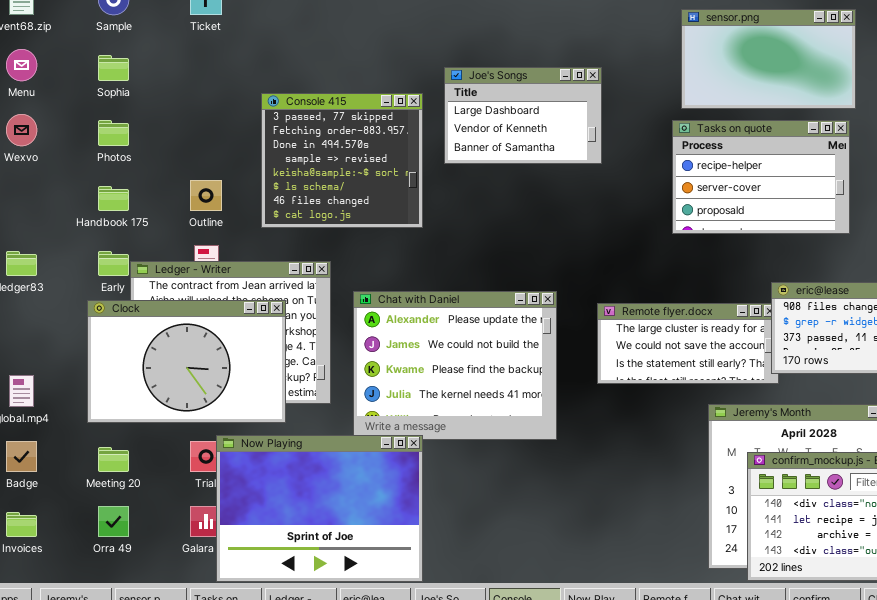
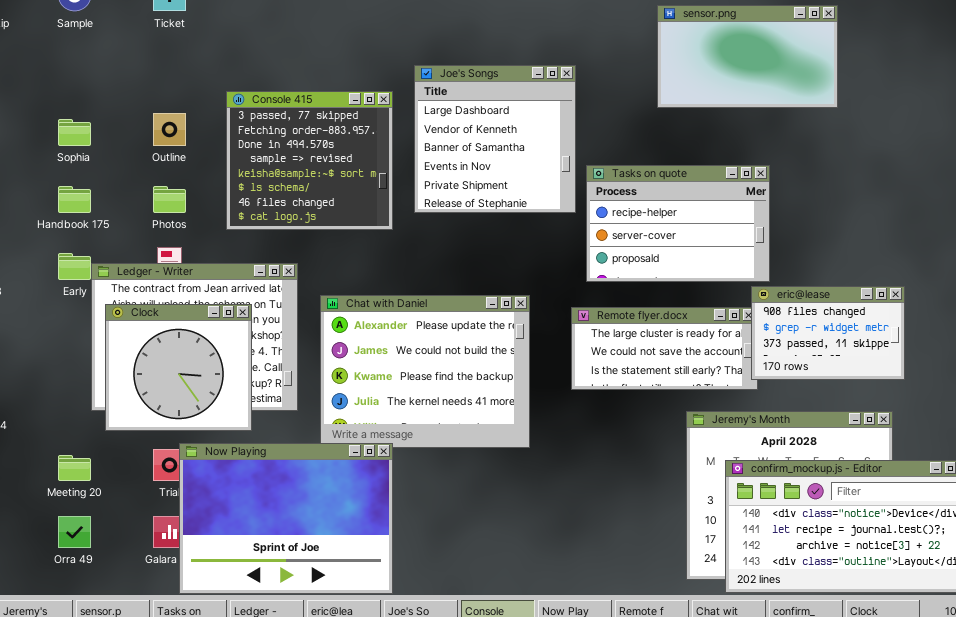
Sophia: [98,55,129,81] -> [58,119,91,146], moved
Joe's Songs: [444,67,602,164] -> [414,65,576,213], resized
Tasks on quote: [672,120,850,234] -> [586,165,770,282], moved
Photos: [98,120,129,146] -> [153,186,186,213], moved
Outline: [190,180,222,211] -> [153,113,186,146], moved
Clock: [87,300,286,423] -> [105,304,252,431], resized

